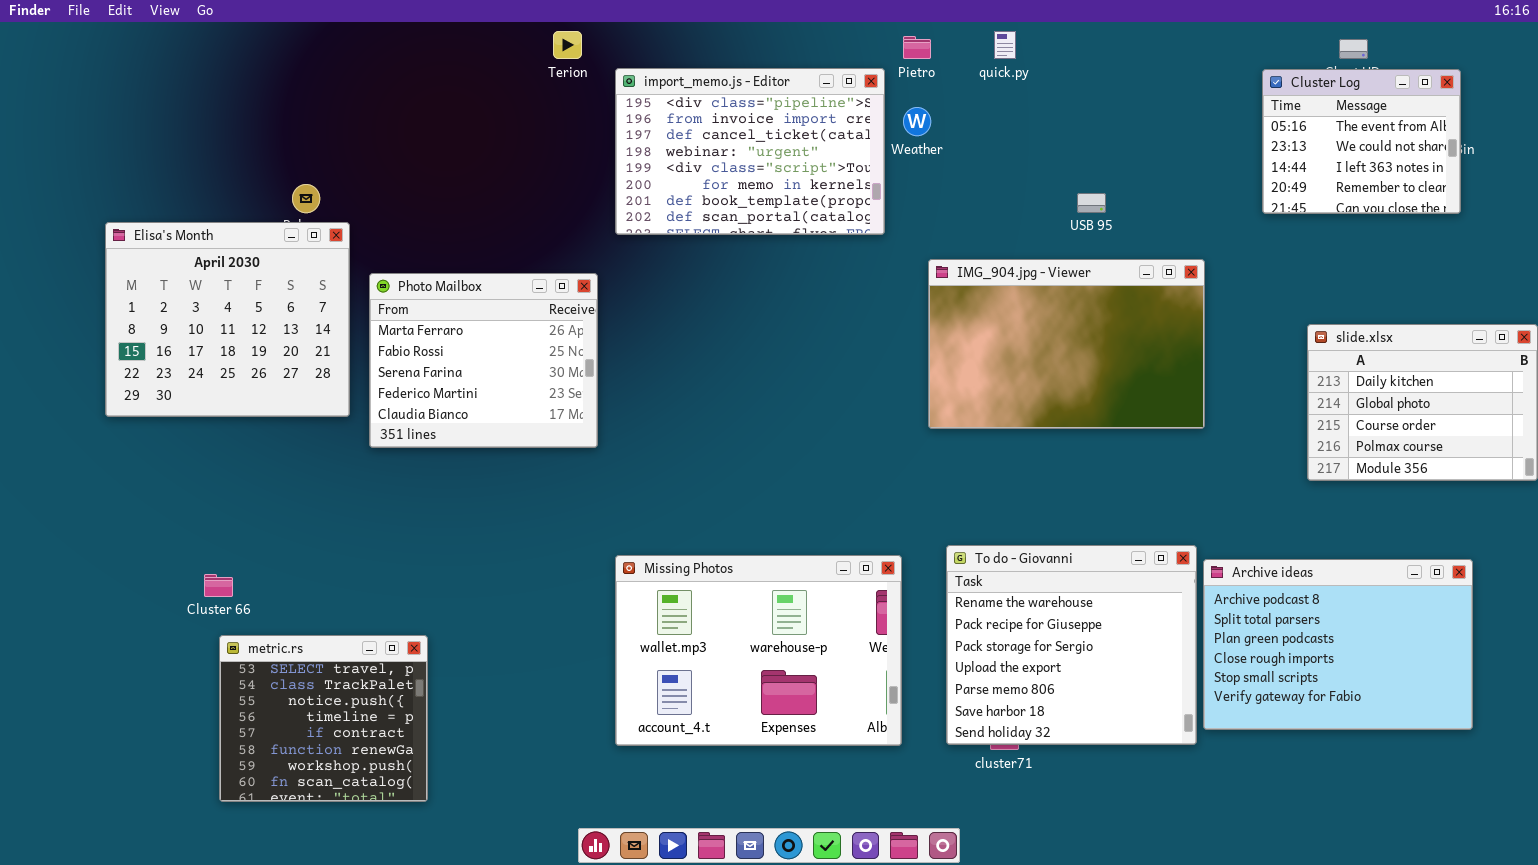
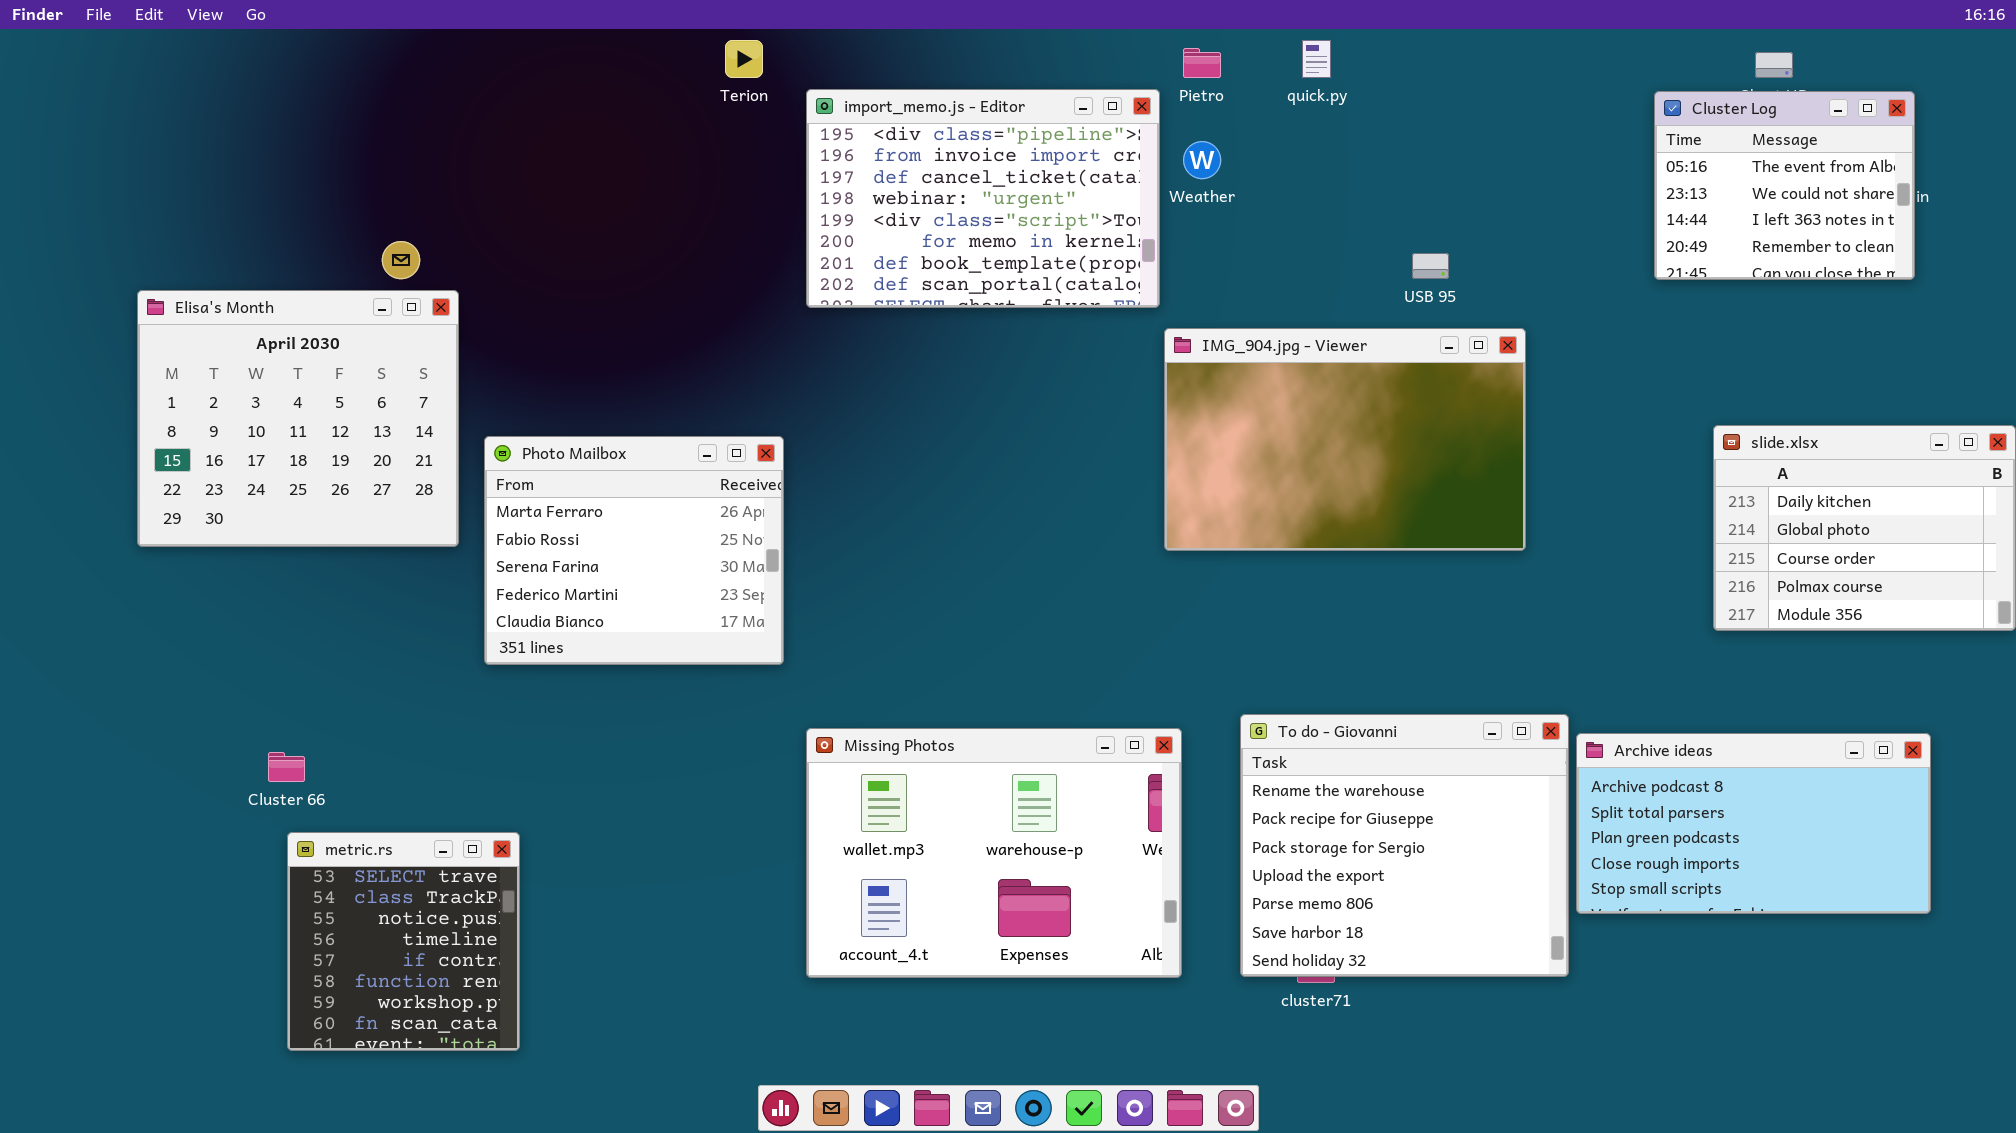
IMG_904.jpg - Viewer: [928,259,1205,429] -> [1164,328,1526,551], moved
Photo Mailbox: [369,273,598,448] -> [484,436,784,665], moved
Archive ideas: [1203,559,1473,730] -> [1576,733,1931,914], resized
metric.rs: [219,635,428,802] -> [287,832,520,1051], resized

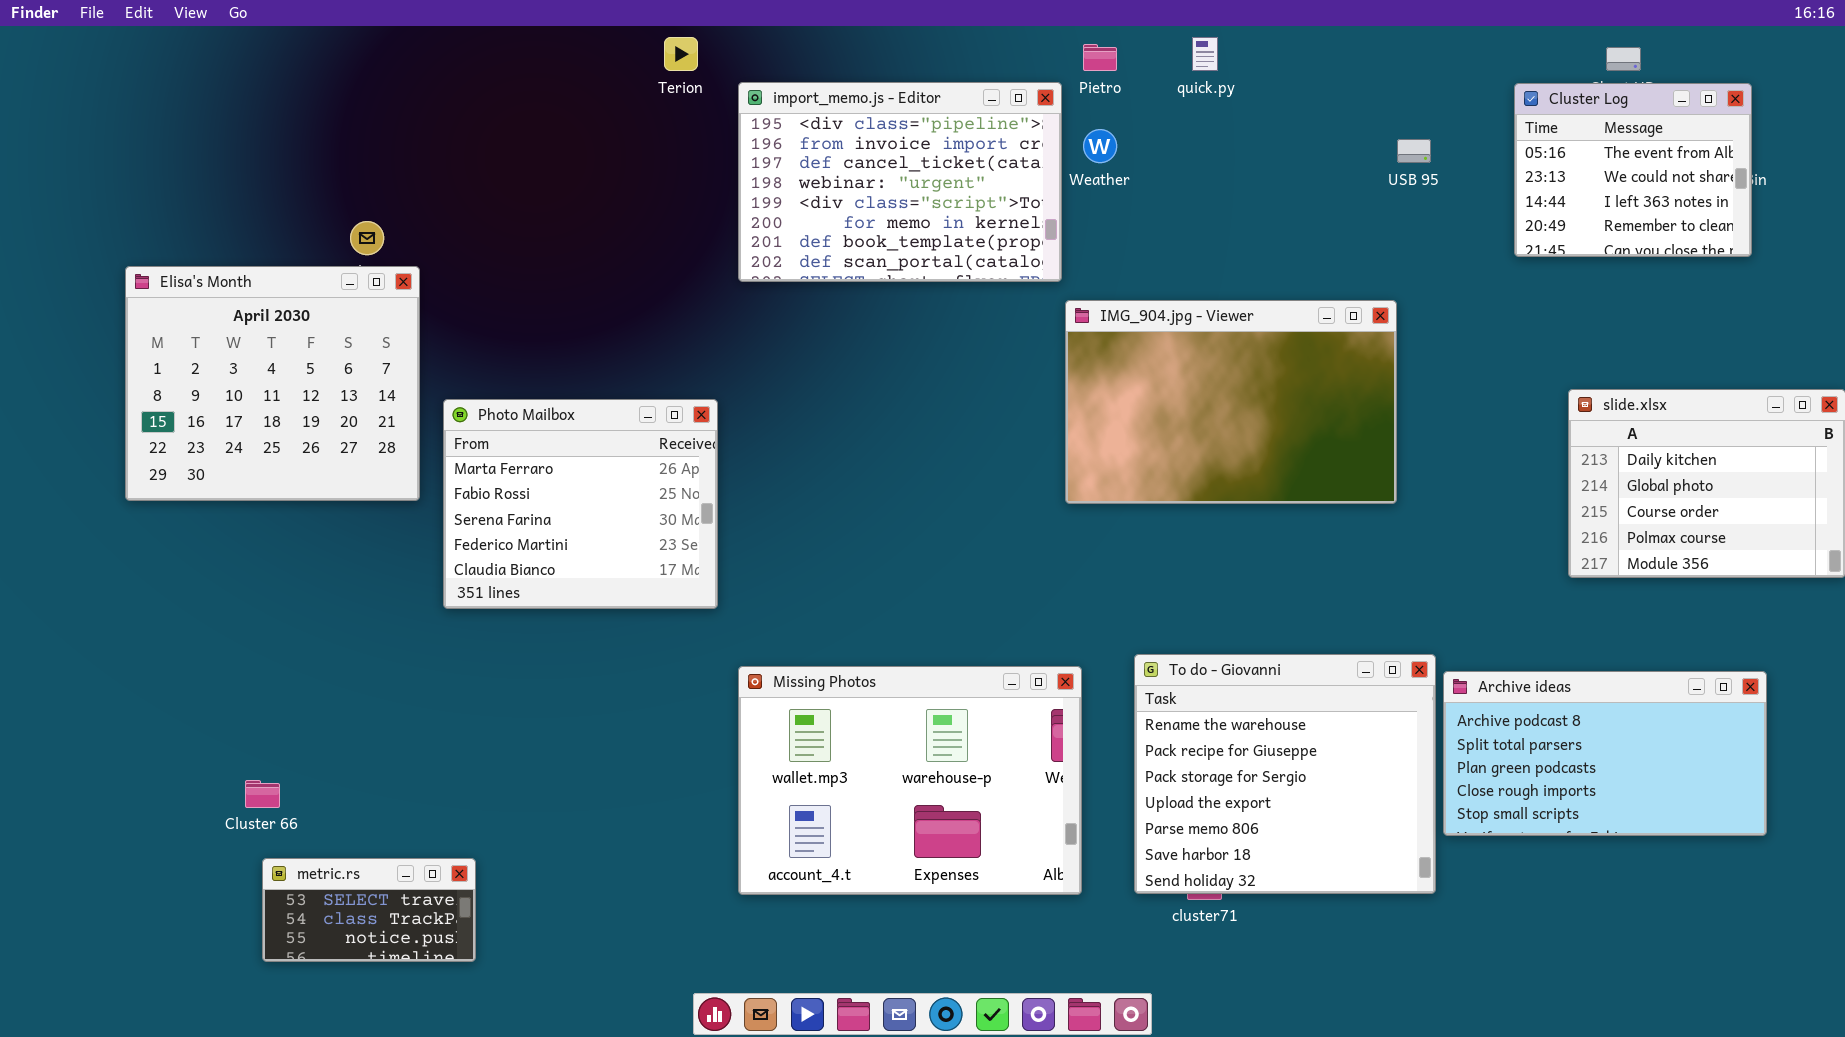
USB 95: [1412,253,1449,279] -> [1397,139,1431,163], moved
Cluster 66: [268,752,305,782] -> [245,780,280,808], moved
metric.rs: [287,832,520,1051] -> [262,858,476,962], resized

